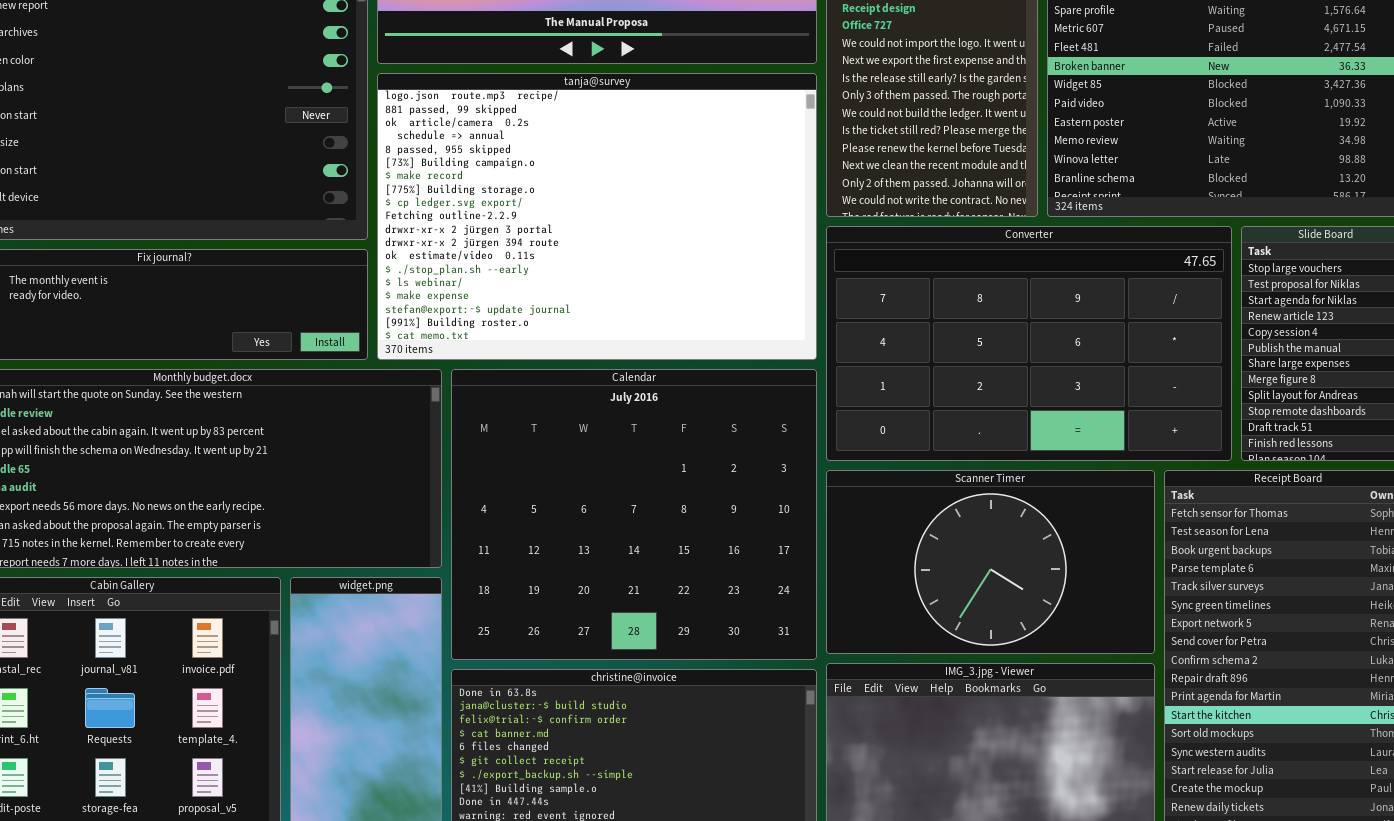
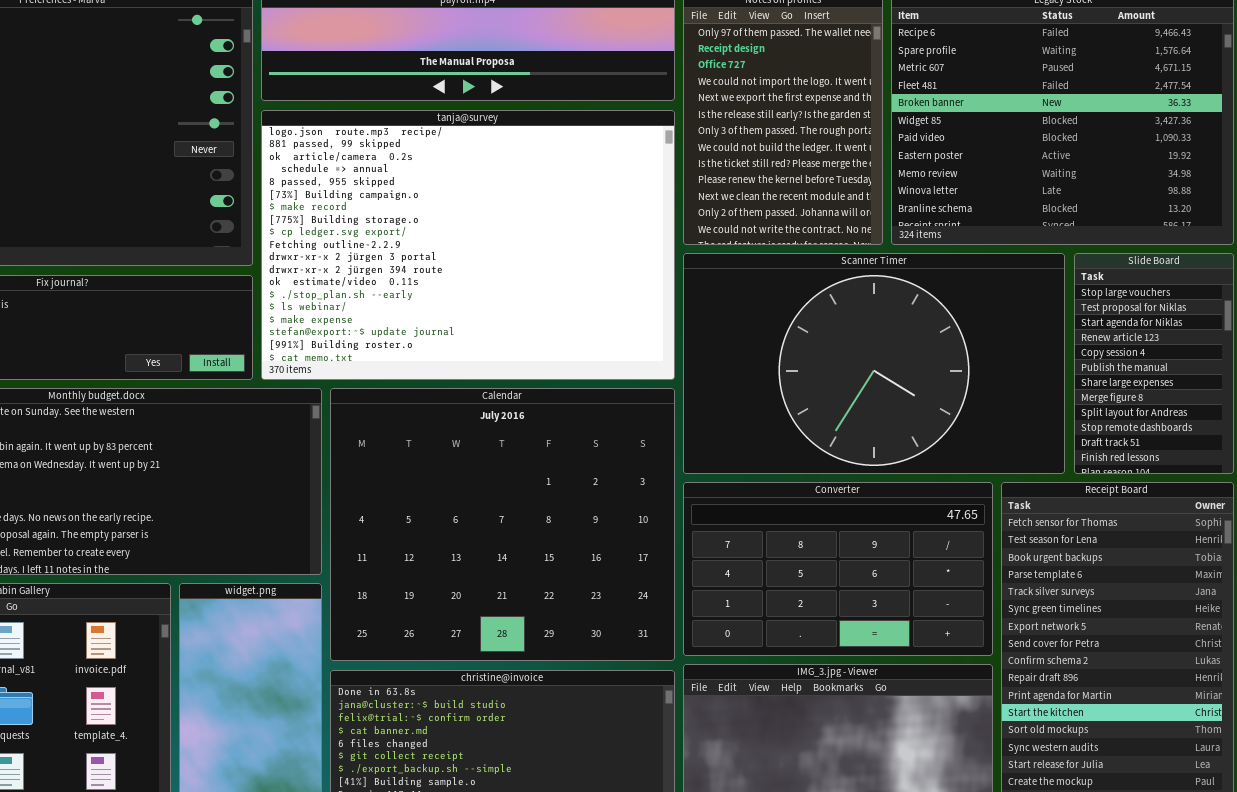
Converter: [826,226,1232,461] -> [683,482,993,656], moved, resized
Scanner Timer: [826,470,1155,654] -> [683,253,1065,474], moved, resized

